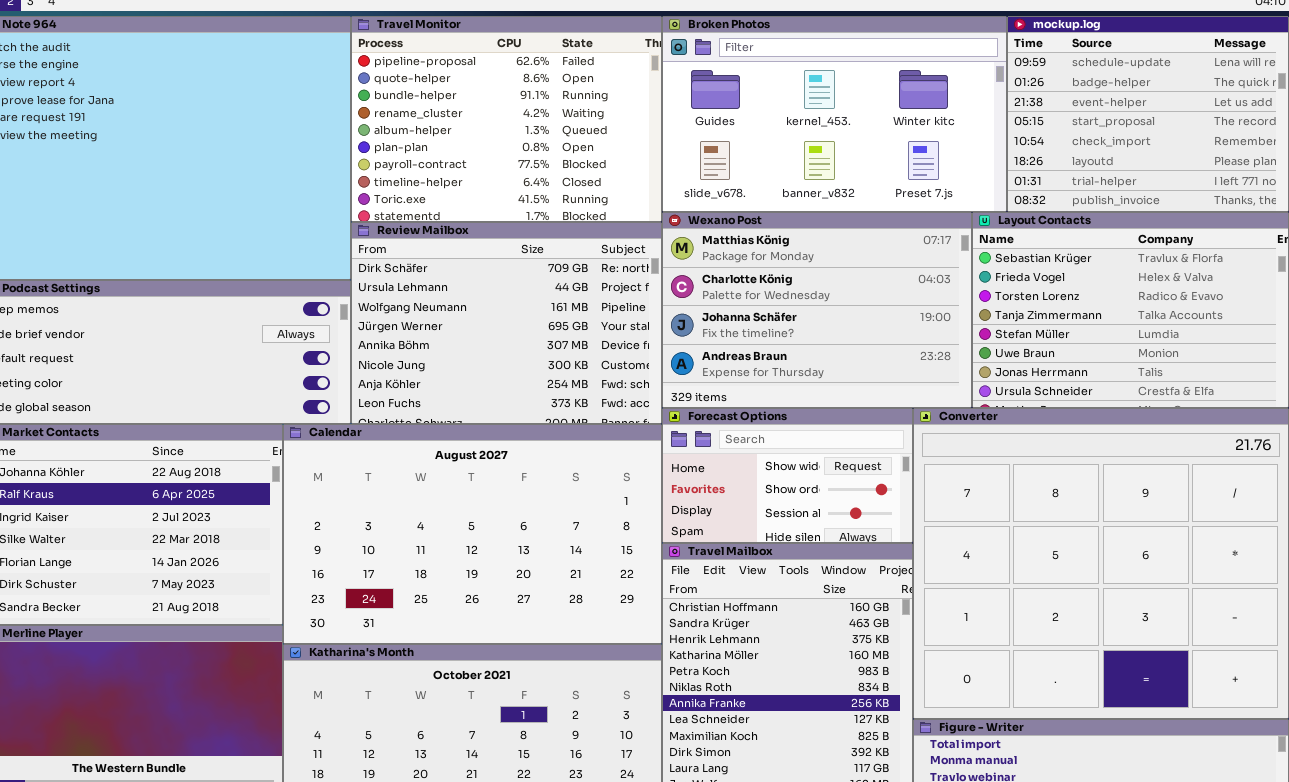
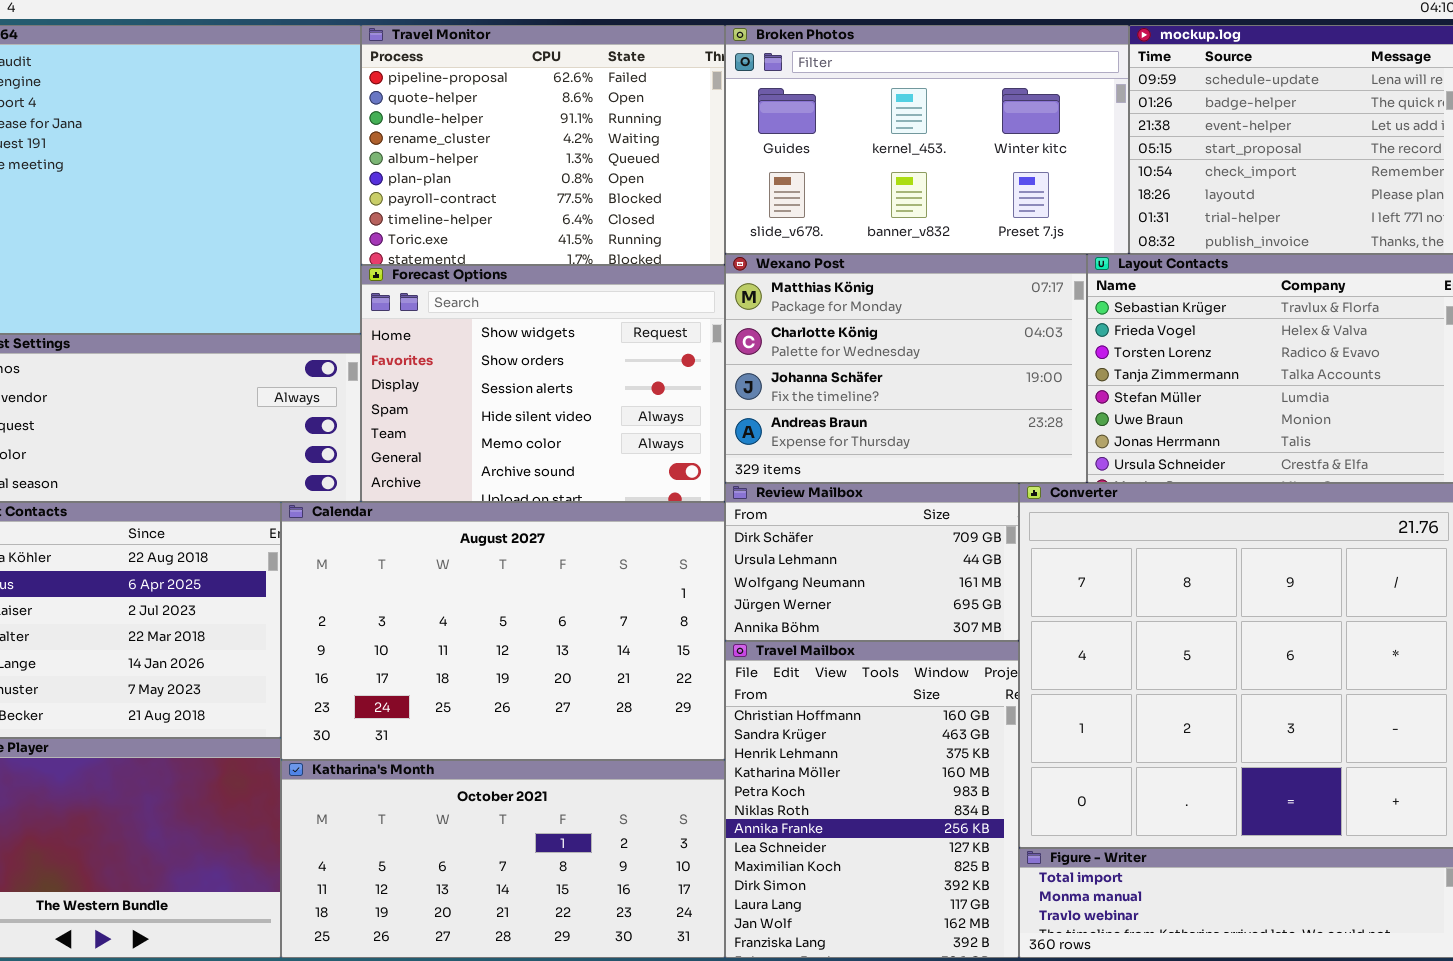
Review Mailbox: [351,222,662,424] -> [725,483,1019,641], moved, resized
Forecast Options: [662,408,913,543] -> [361,265,725,502], moved, resized

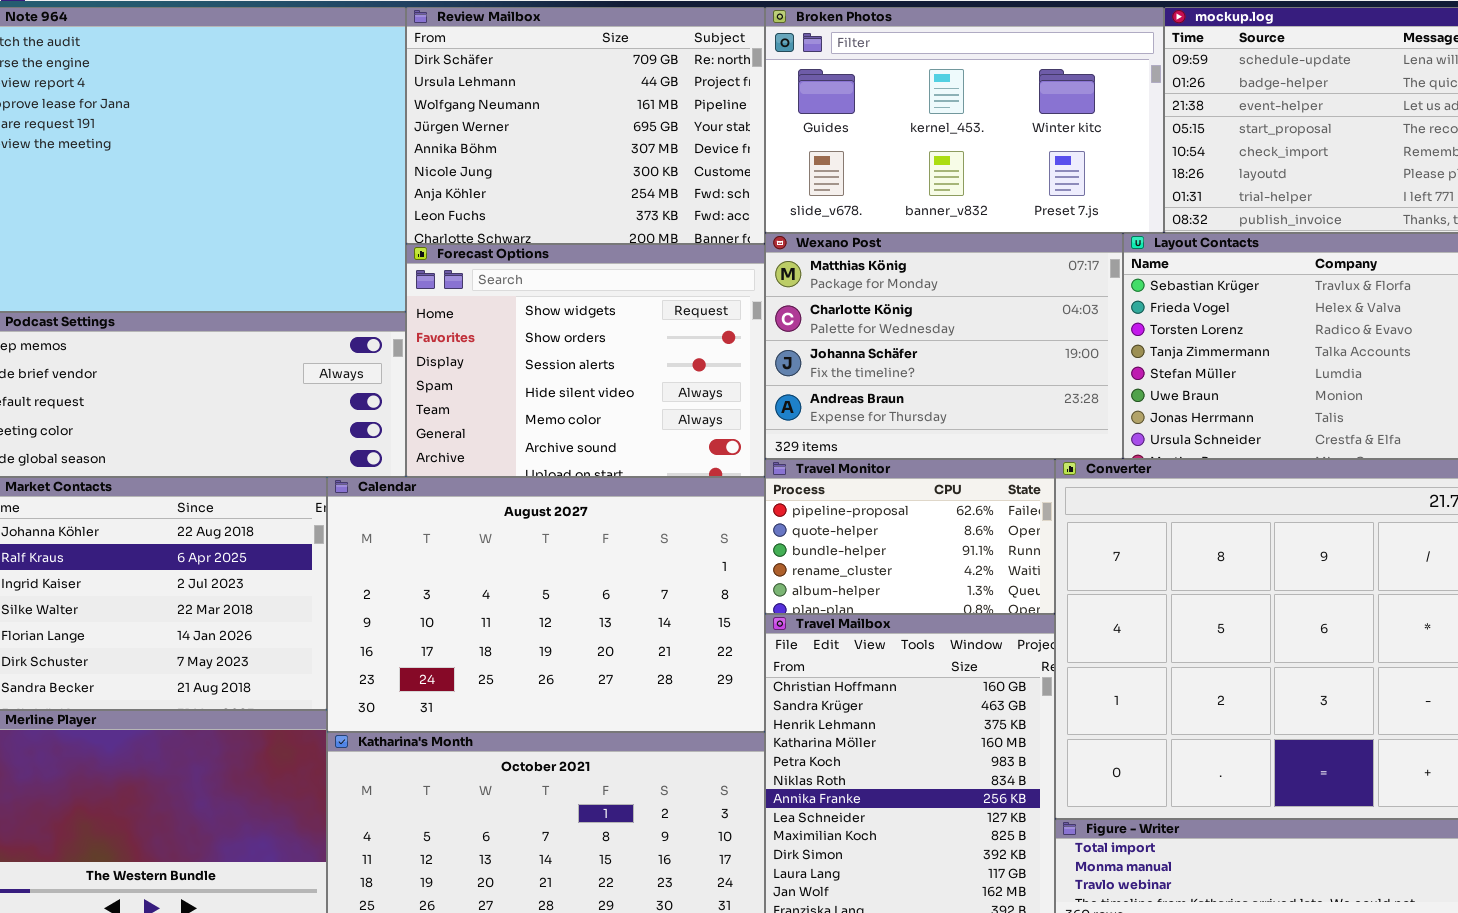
Travel Monitor: [361,25,725,265] -> [765,459,1055,614], moved, resized
Review Mailbox: [725,483,1019,641] -> [406,7,765,244], moved, resized

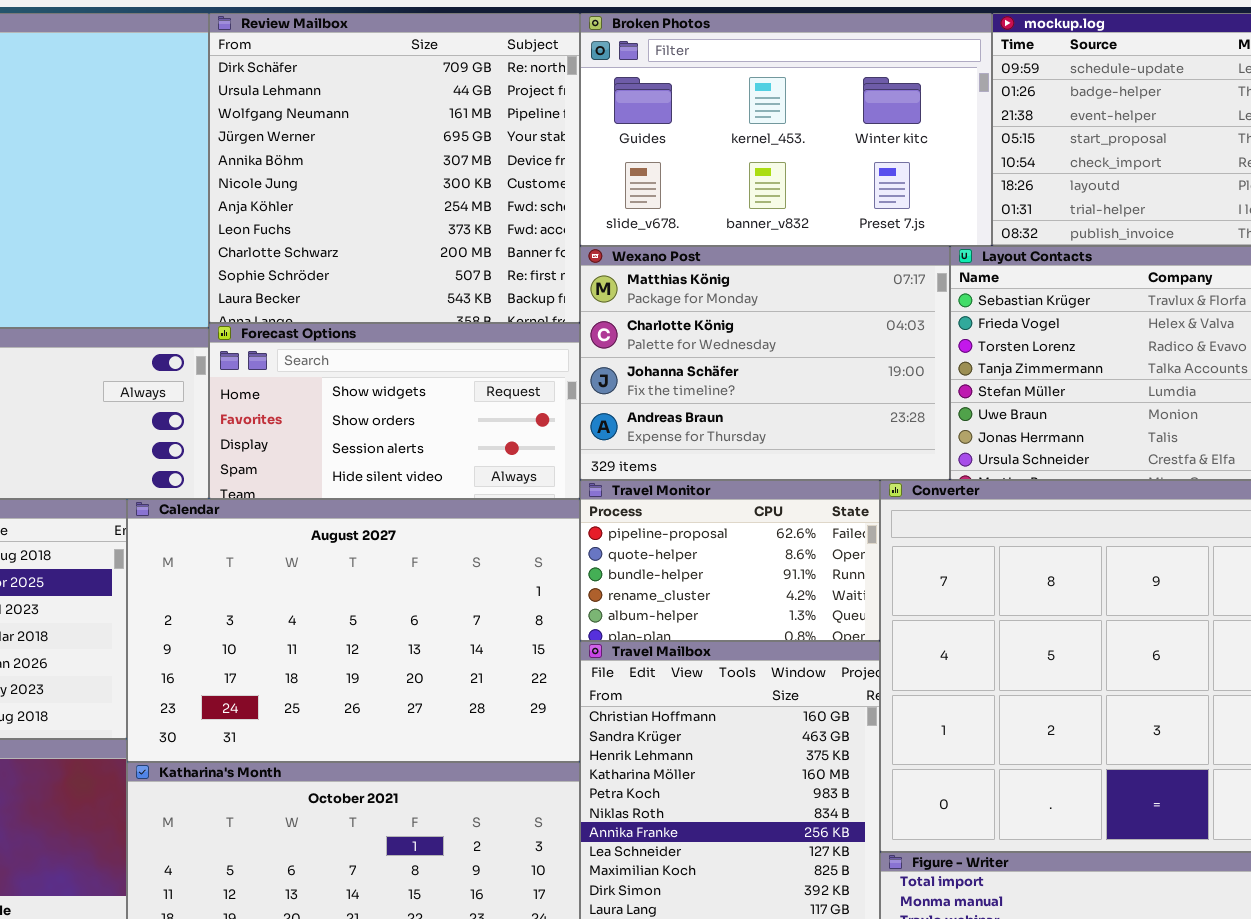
Review Mailbox: [406,7,765,244] -> [209,13,580,323], resized
Forecast Options: [406,244,765,477] -> [209,323,580,499], resized

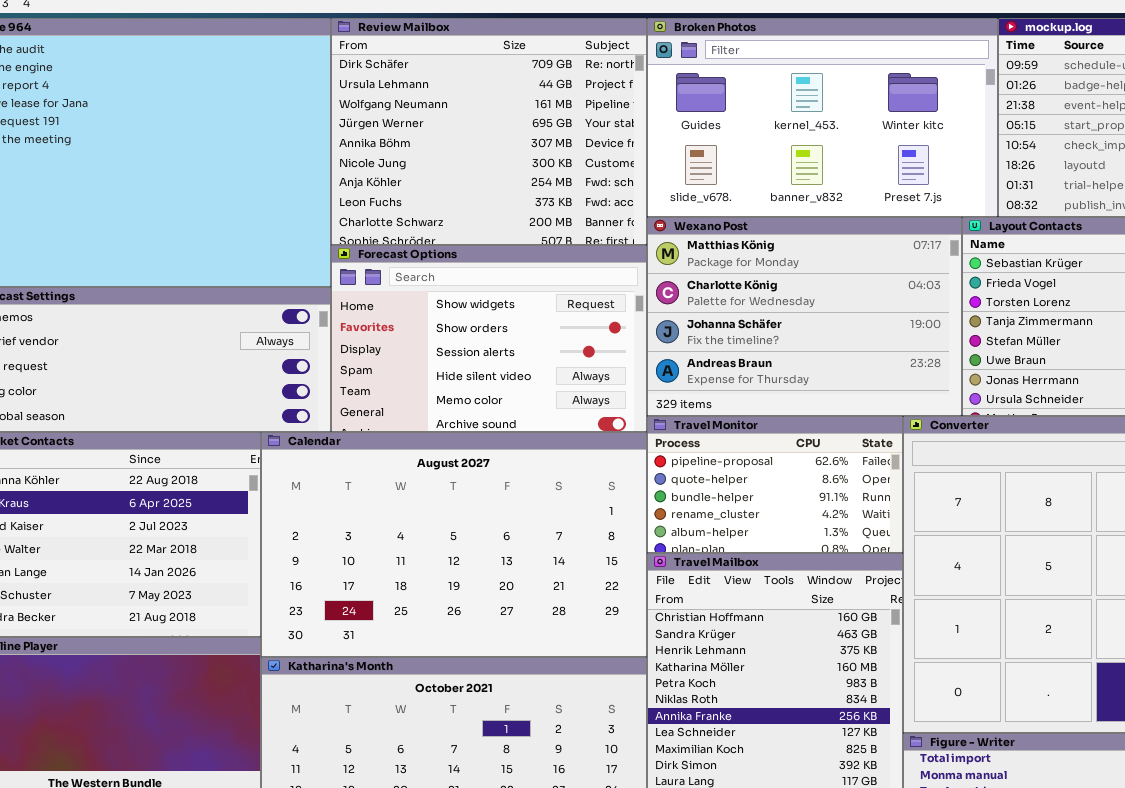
Review Mailbox: [209,13,580,323] -> [331,18,647,245], resized
Forecast Options: [209,323,580,499] -> [331,245,647,432], resized

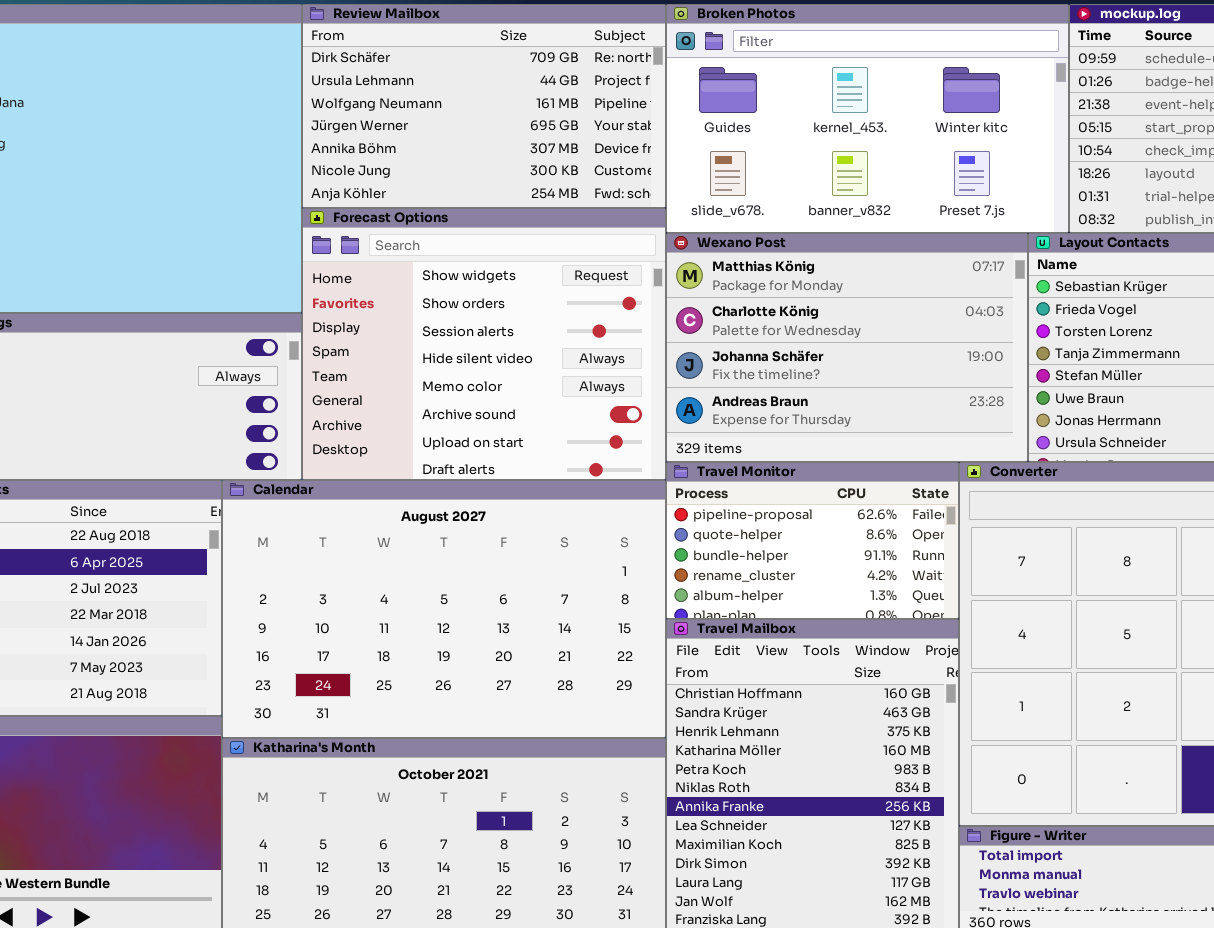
Review Mailbox: [331,18,647,245] -> [302,4,666,208], resized
Forecast Options: [331,245,647,432] -> [302,208,666,480], resized

